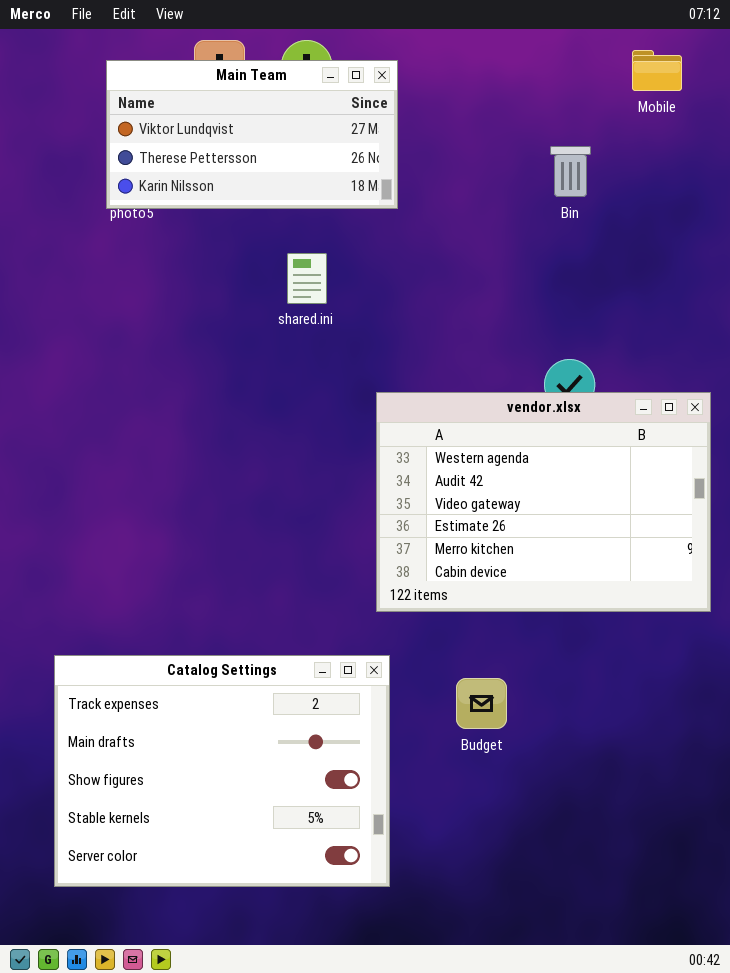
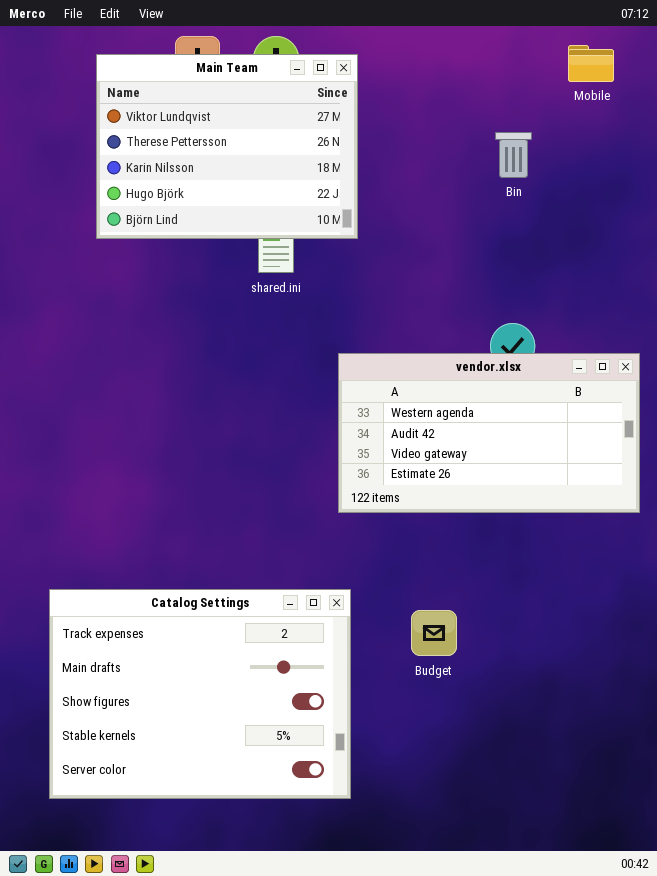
Main Team: [106,60,398,209] -> [96,54,358,239], resized
vendor.xlsx: [376,392,711,612] -> [338,353,640,513], resized

